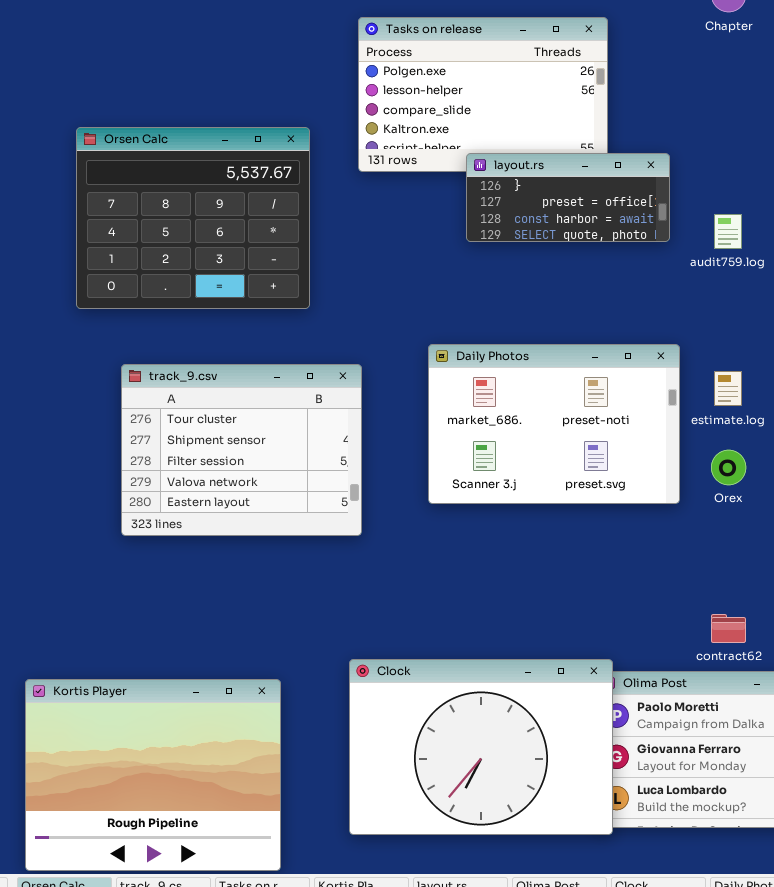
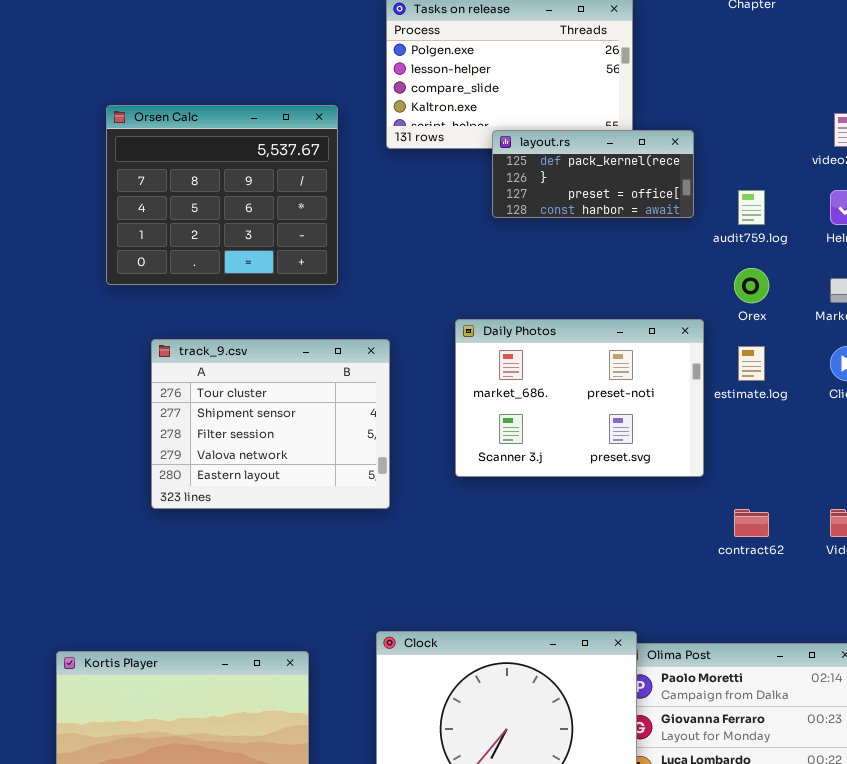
layout.rs: [466,153,670,242] -> [492,130,694,218], scrolled up 1 row
Orex: [711,450,746,485] -> [734,268,769,303], moved
contract62: [711,614,746,643] -> [734,509,769,537], moved

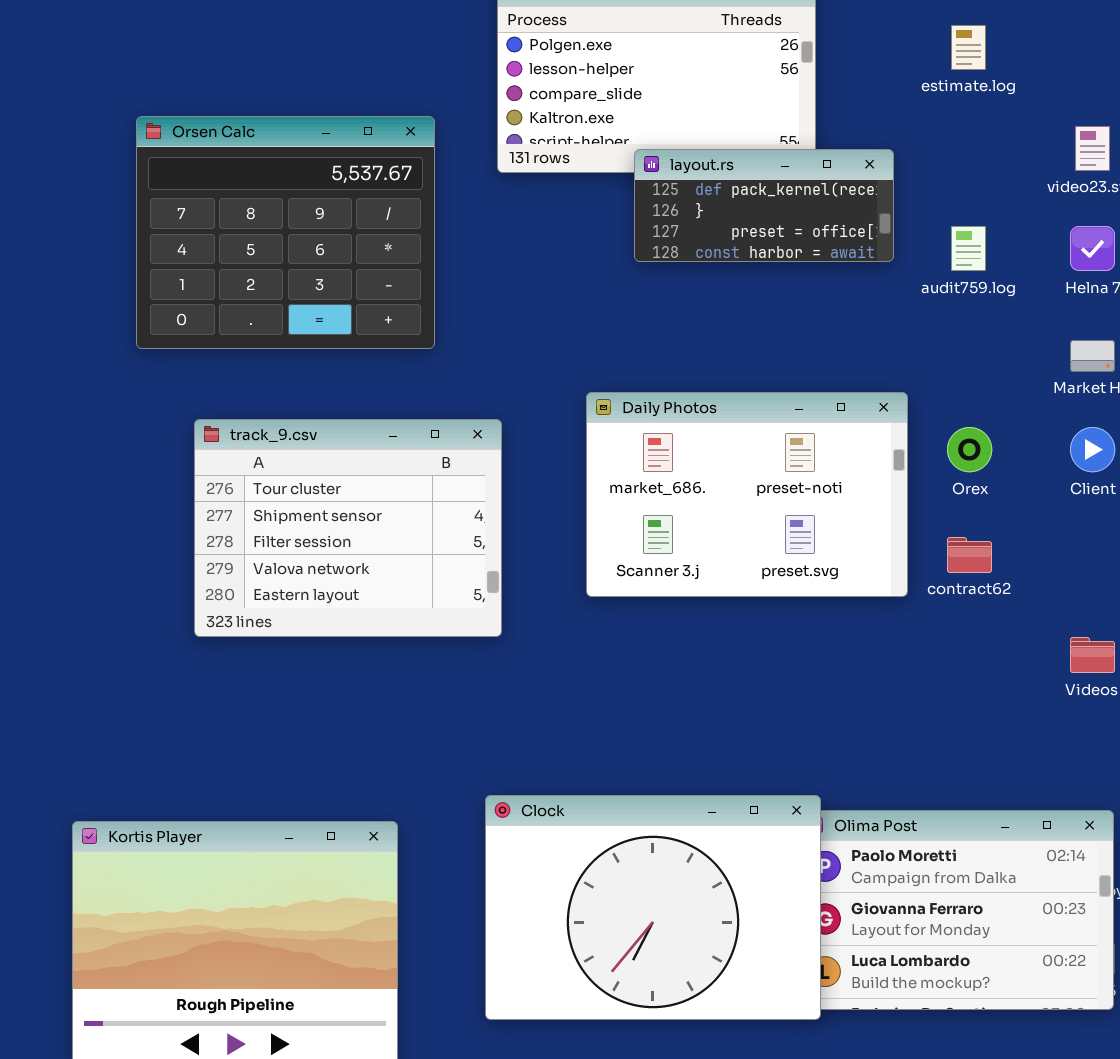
Orex: [734,268,769,303] -> [947,427,992,472], moved
estimate.log: [738,346,765,381] -> [951,25,986,70], moved
contract62: [734,509,769,537] -> [947,537,992,573], moved

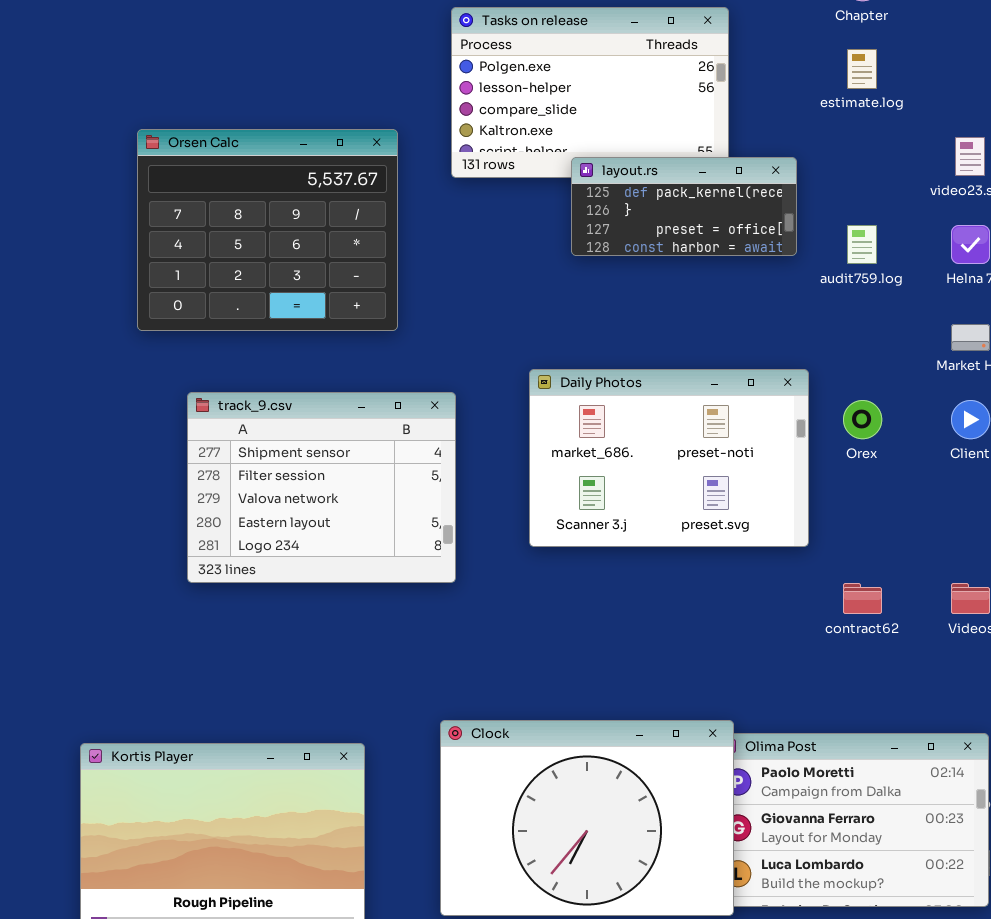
track_9.csv: [194,419,502,637] -> [187,392,456,583], scrolled down 1 row
contract62: [947,537,992,573] -> [843,583,882,614], moved

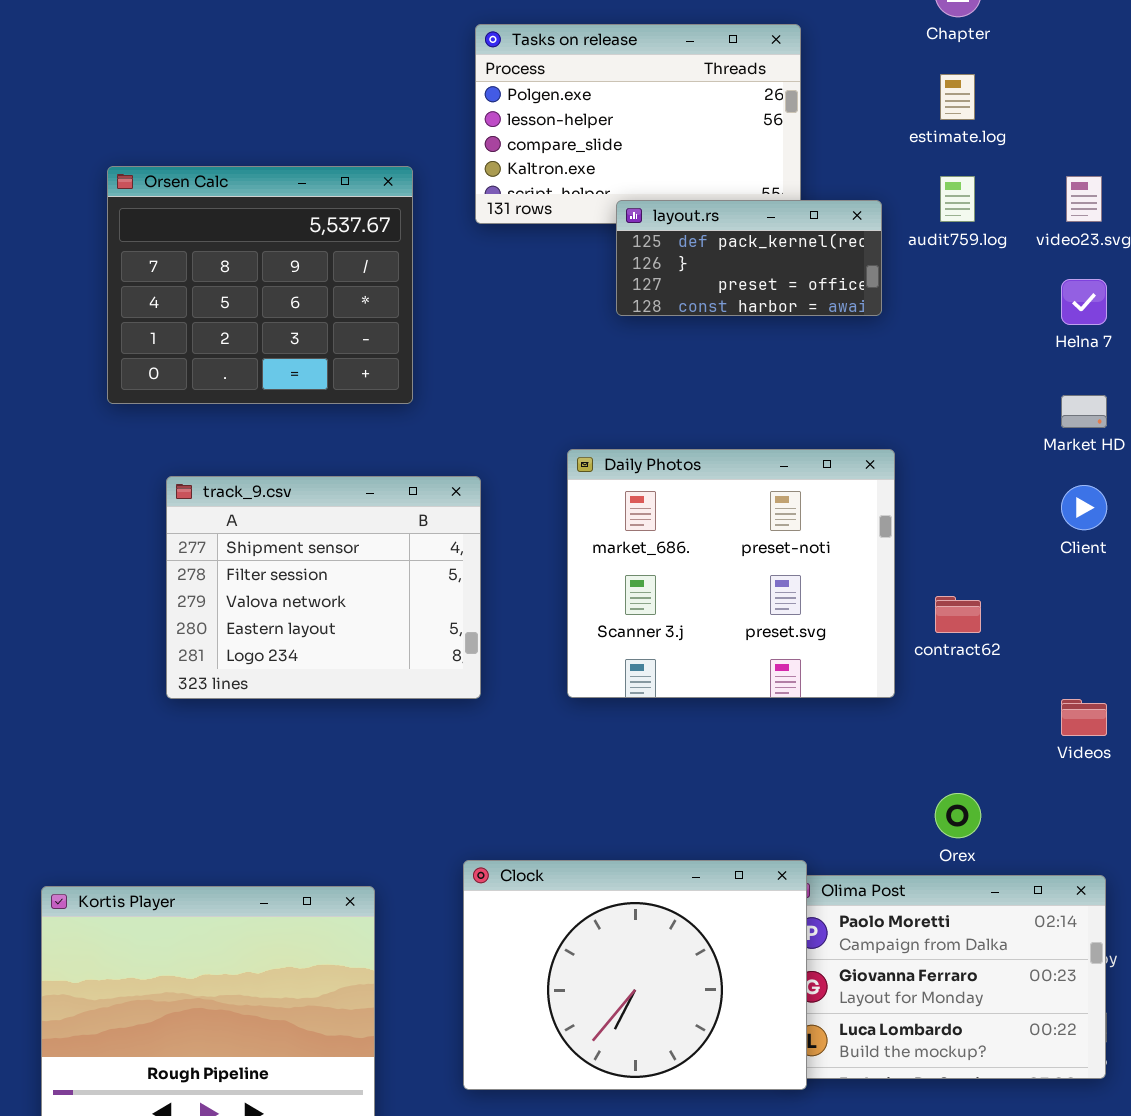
audit759.log: [847,225,877,264] -> [940,176,975,222], moved
Daily Photos: [529,369,809,547] -> [567,449,895,698], resized
Orex: [843,400,882,439] -> [935,793,981,838], moved
contract62: [843,583,882,614] -> [935,596,981,633], moved

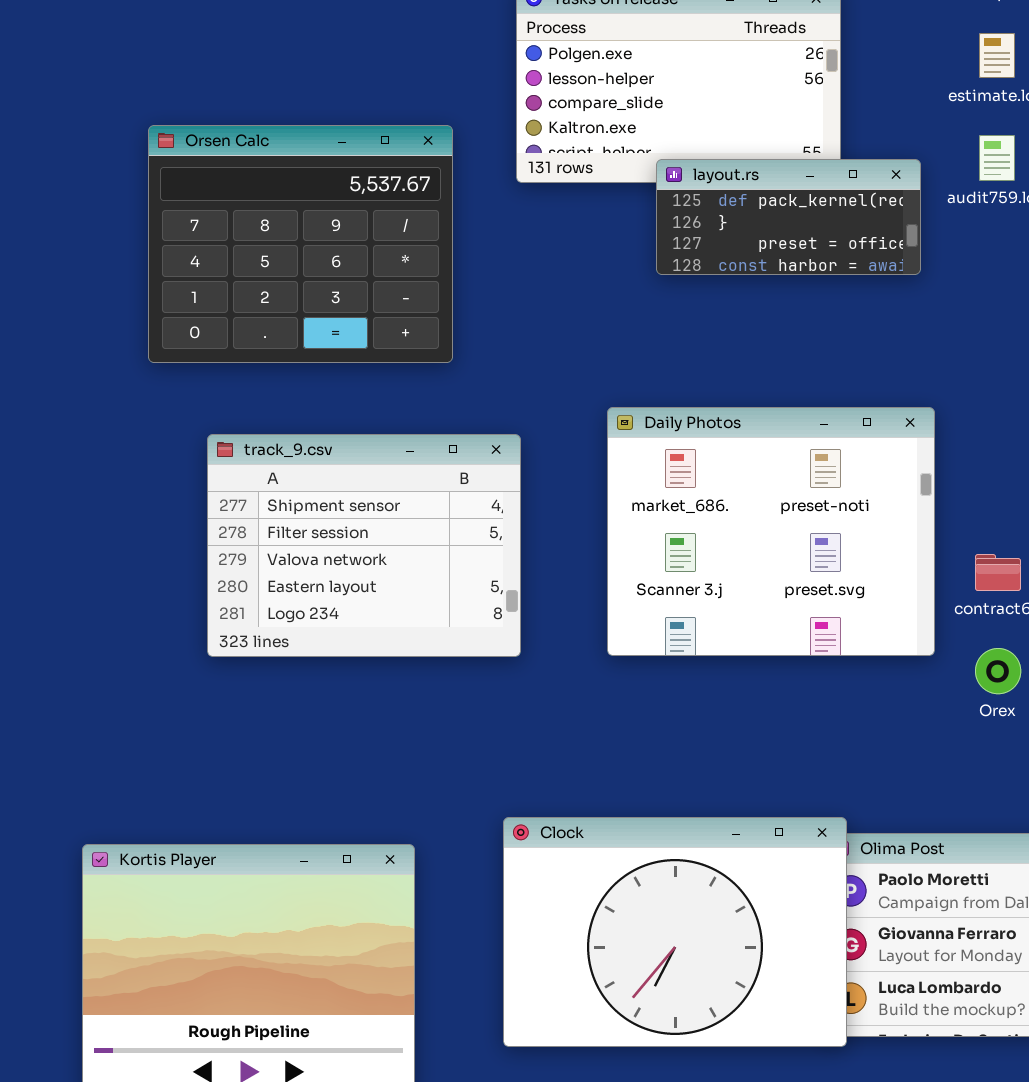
Orex: [935,793,981,838] -> [975,648,1021,694], moved

